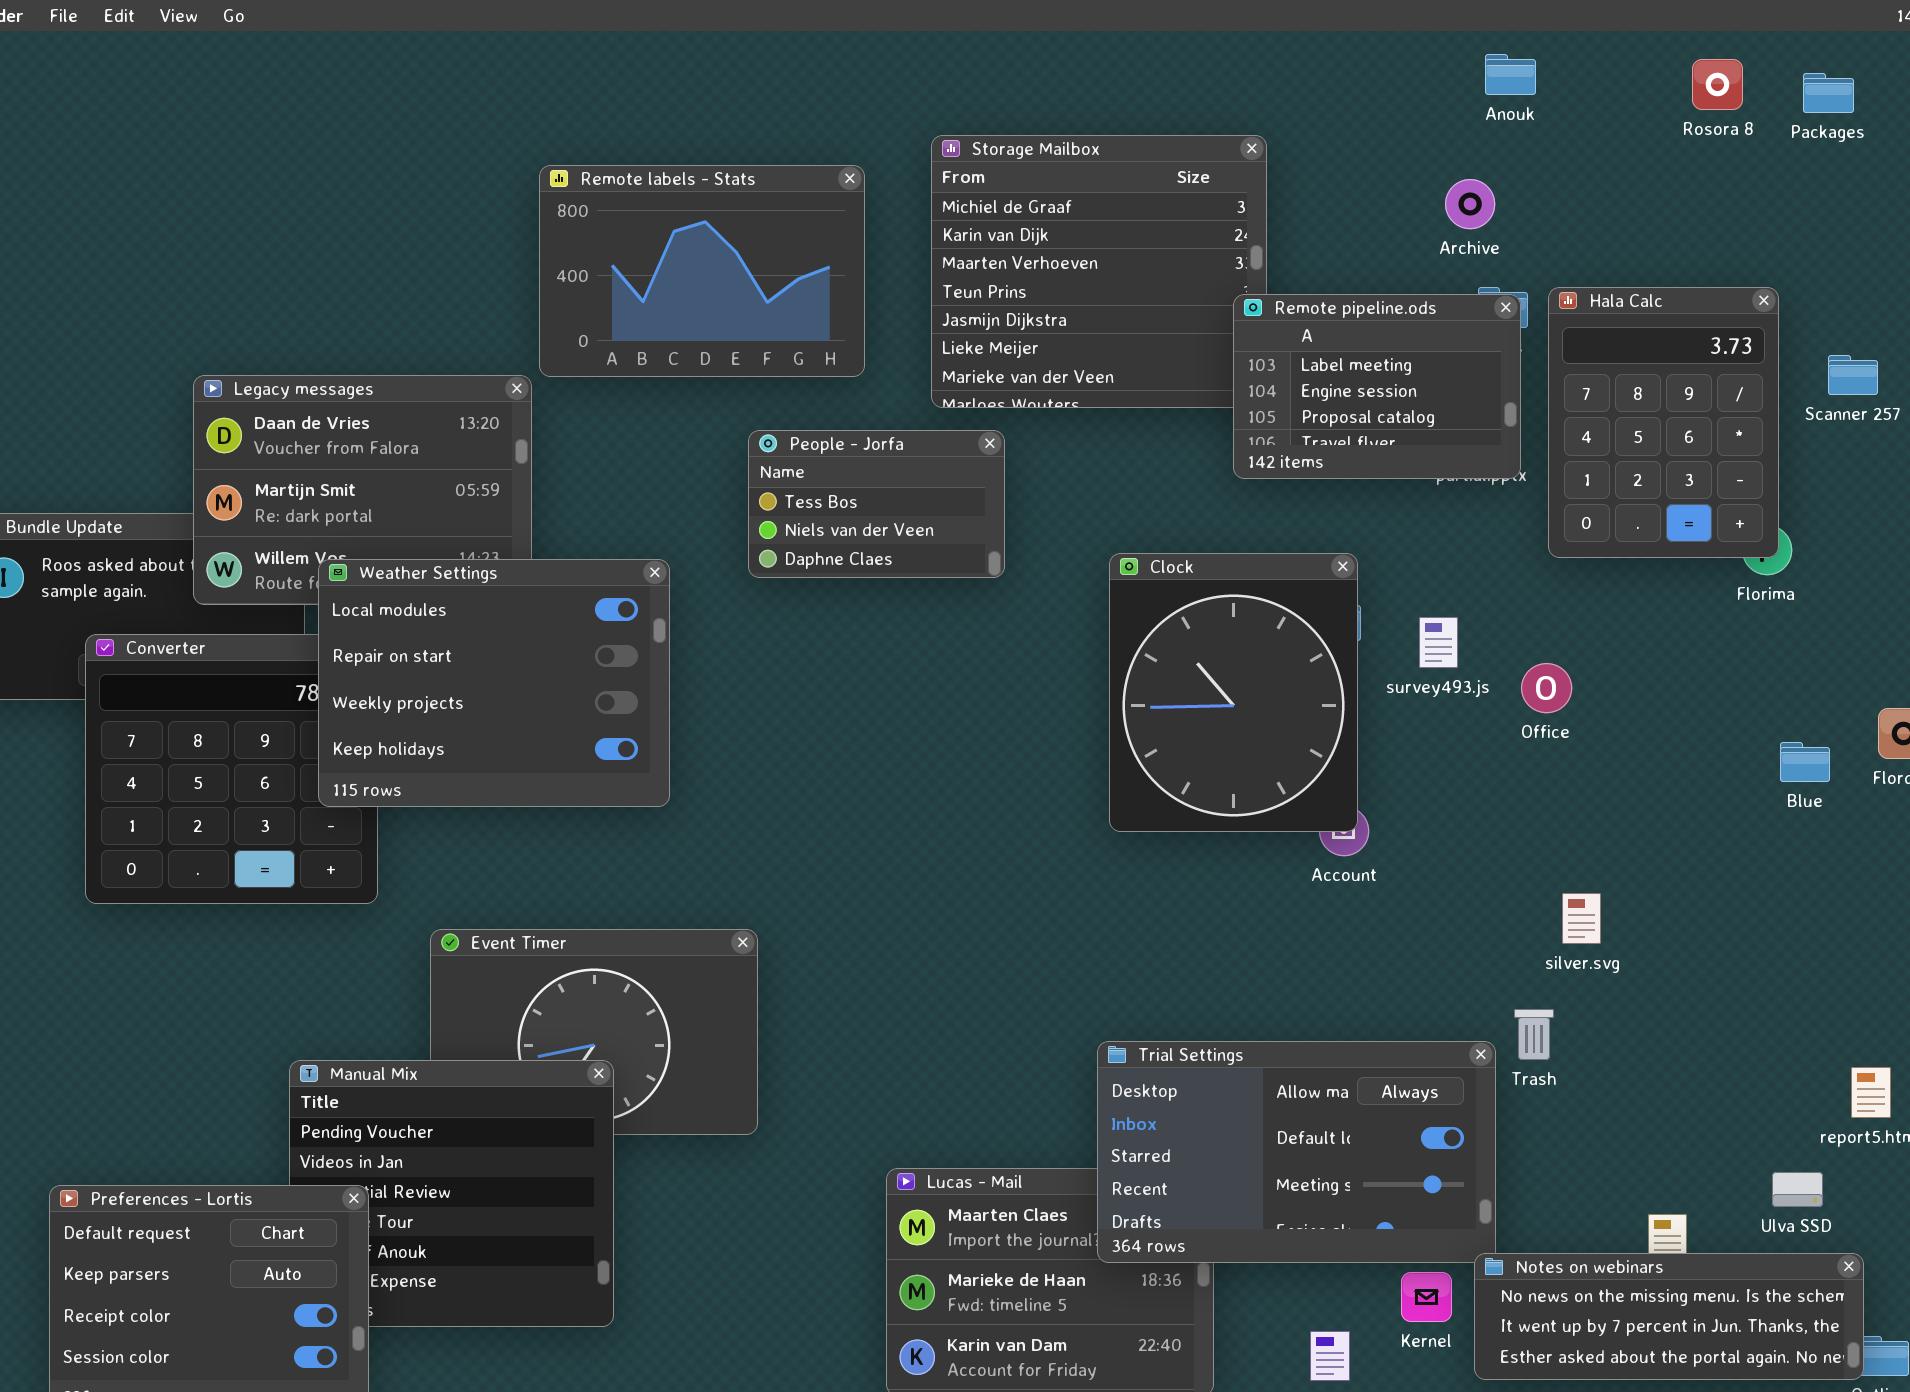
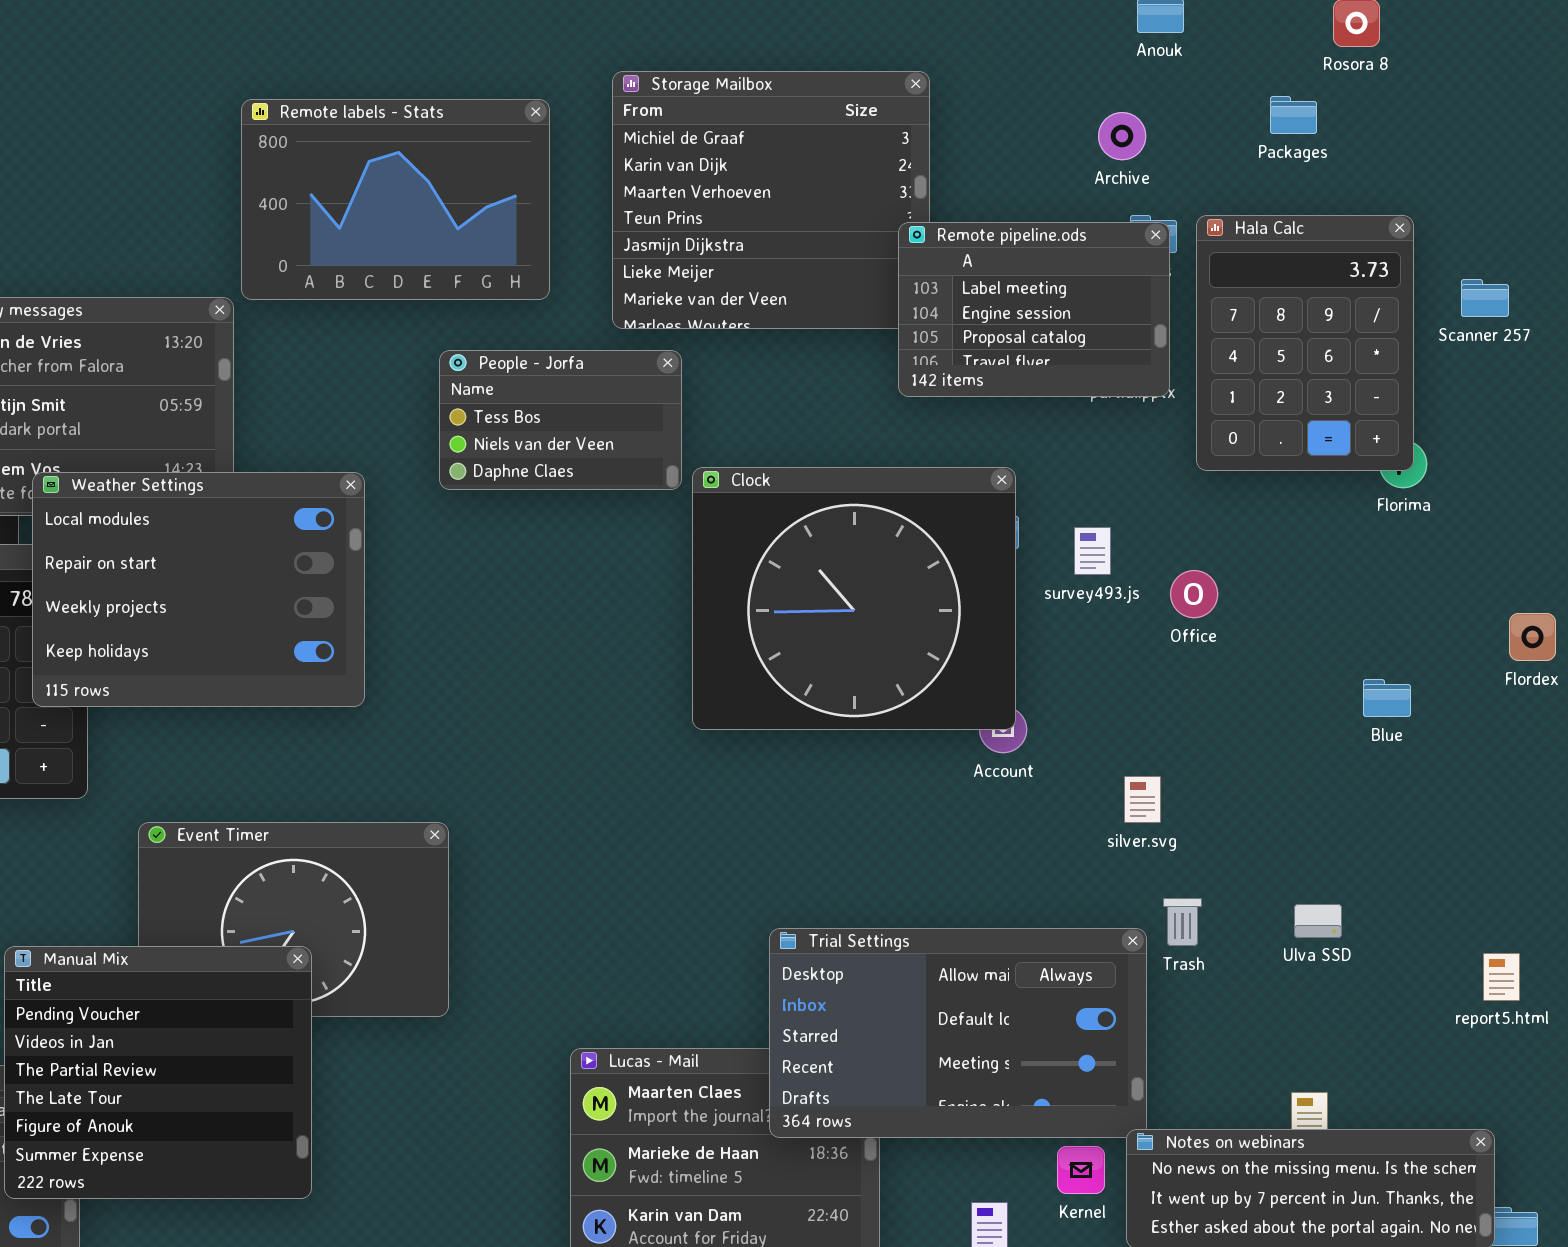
Packages: [1803,73,1854,113] -> [1270,96,1317,134], moved
Clock: [1109,553,1358,832] -> [692,467,1016,730], resized
Blue: [1780,742,1830,782] -> [1363,679,1411,717], moved
silver.svg: [1562,893,1601,944] -> [1124,776,1161,823], moved
Manual Mix: [289,1060,614,1327] -> [4,946,312,1199], raised
Ulva SSD: [1772,1172,1823,1207] -> [1294,904,1342,938], moved

